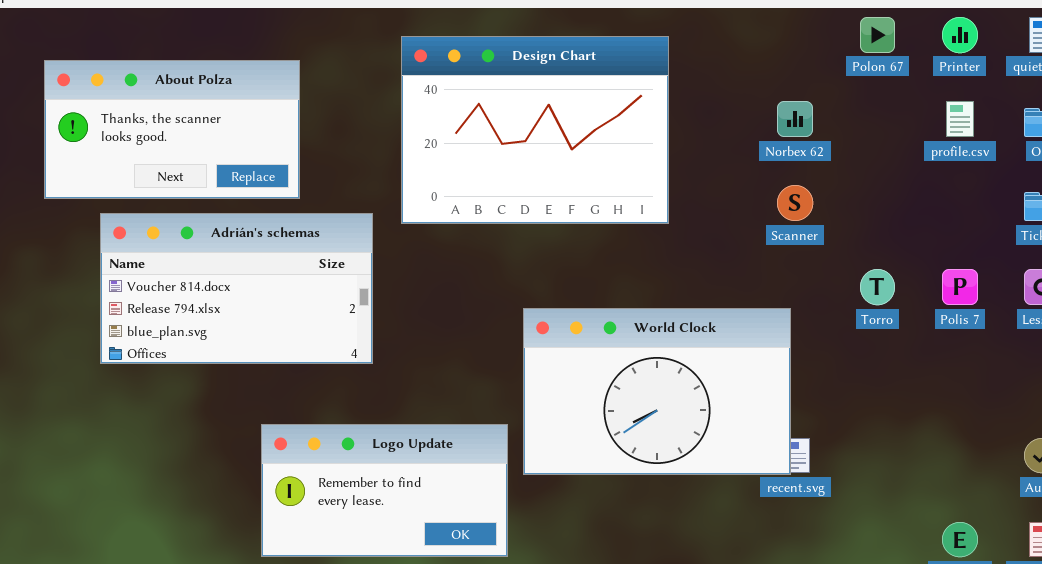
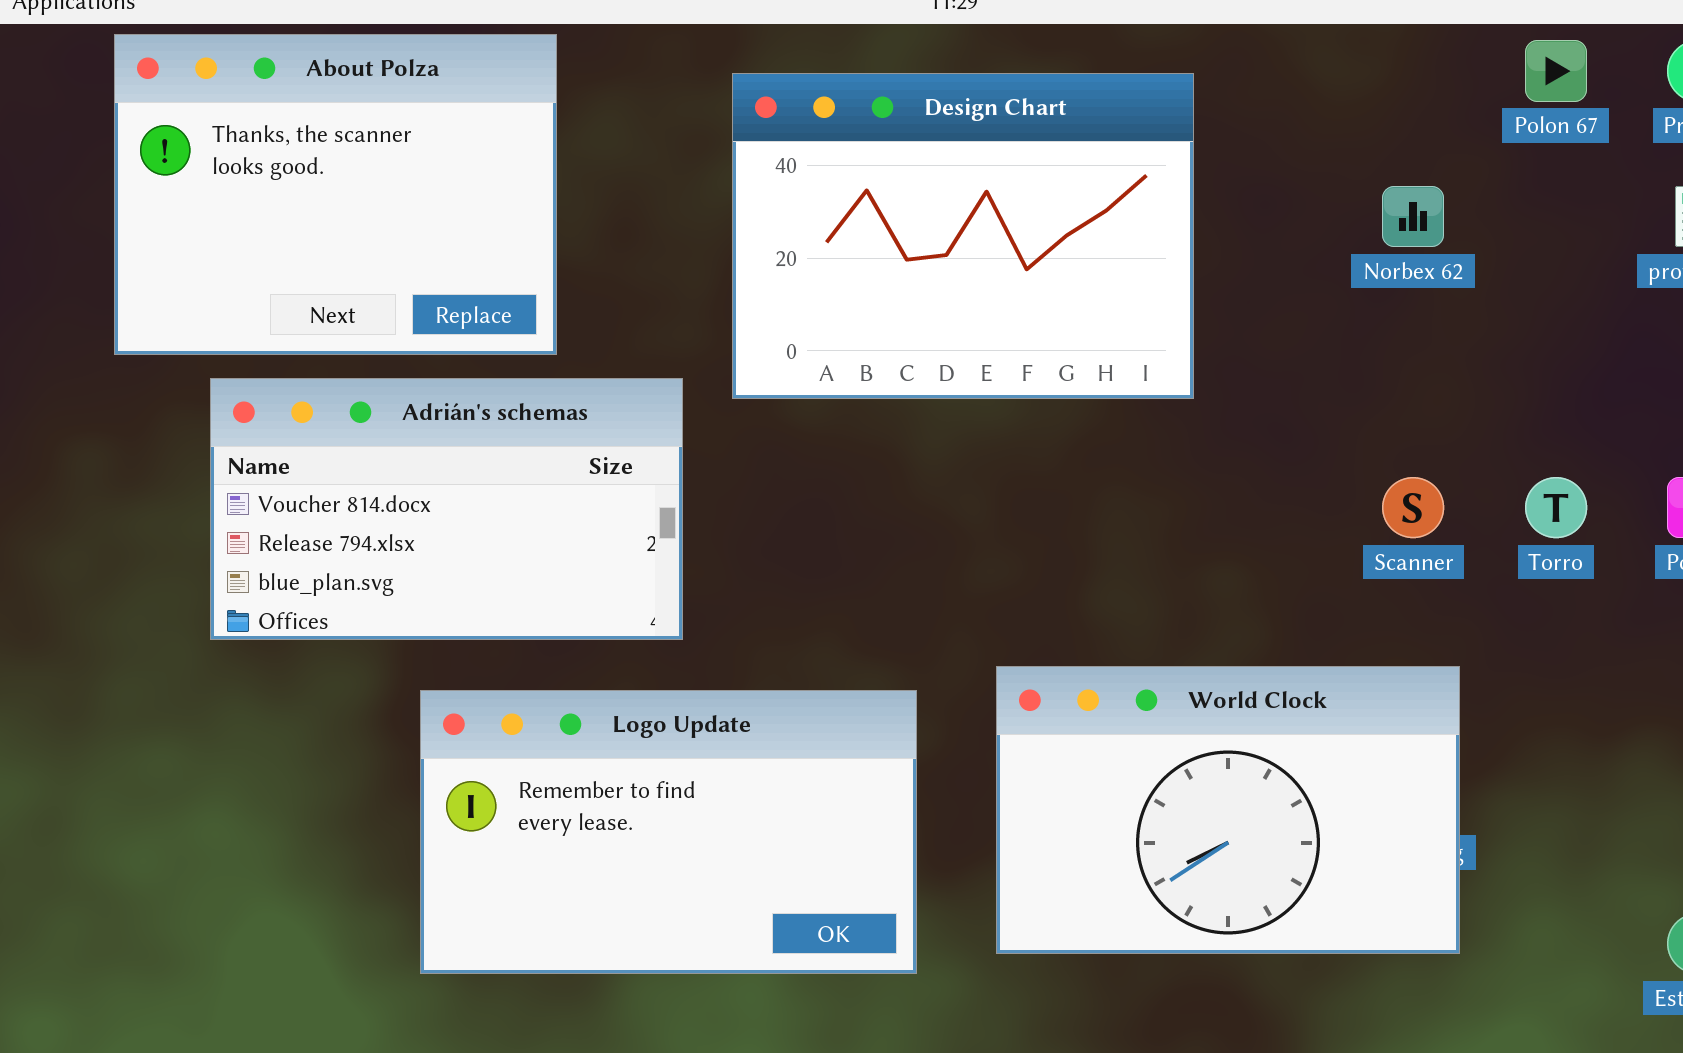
About Polza: [44,60,300,199] -> [114,34,557,355], resized
Scanner: [777,185,813,221] -> [1382,477,1444,538], moved
World Clock: [523,308,791,475] -> [996,666,1460,954], moved
Logo Update: [261,424,508,557] -> [420,690,917,974], resized

